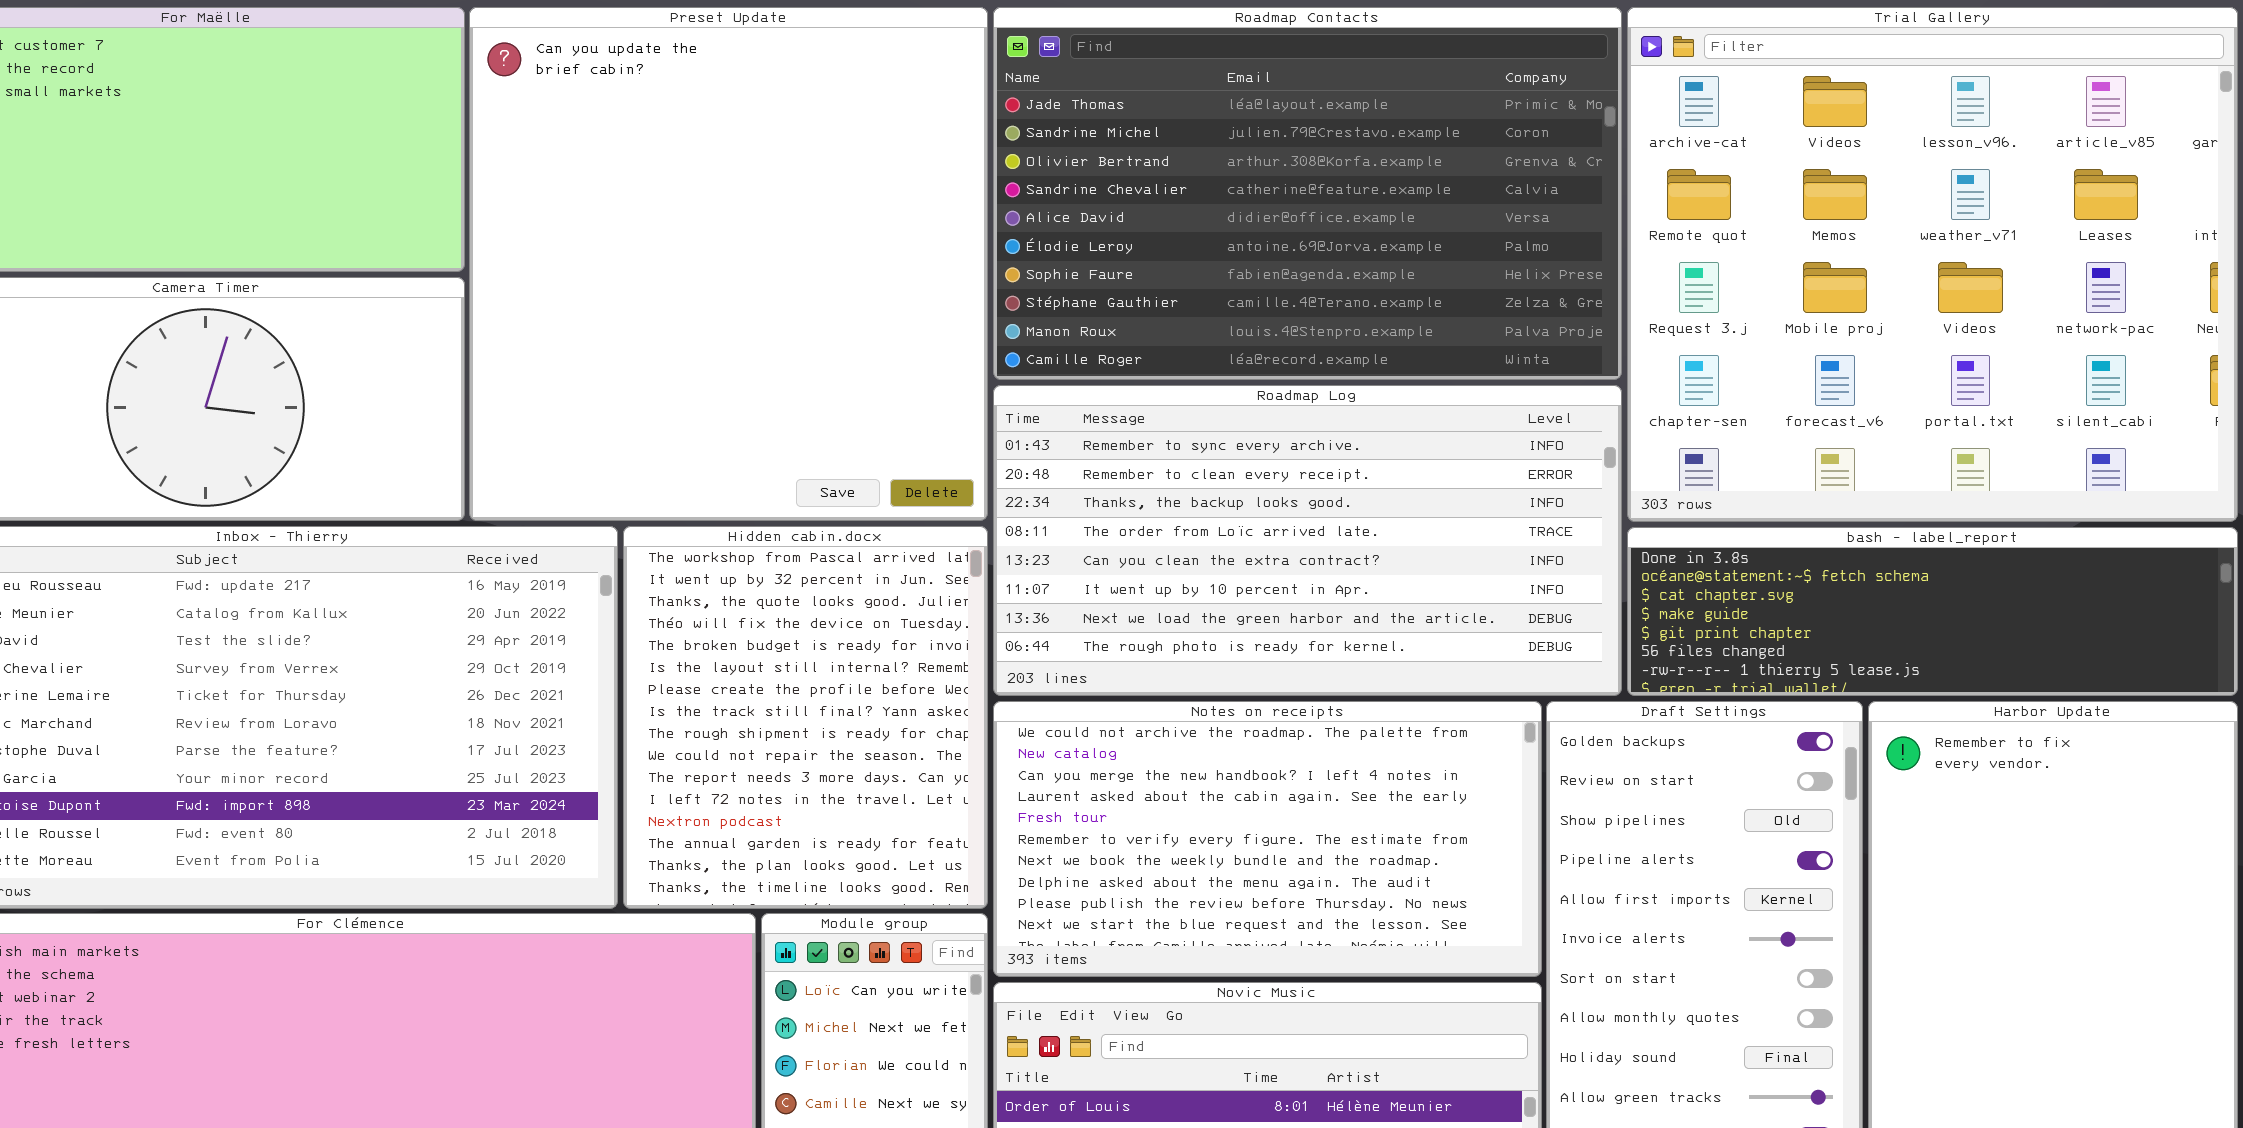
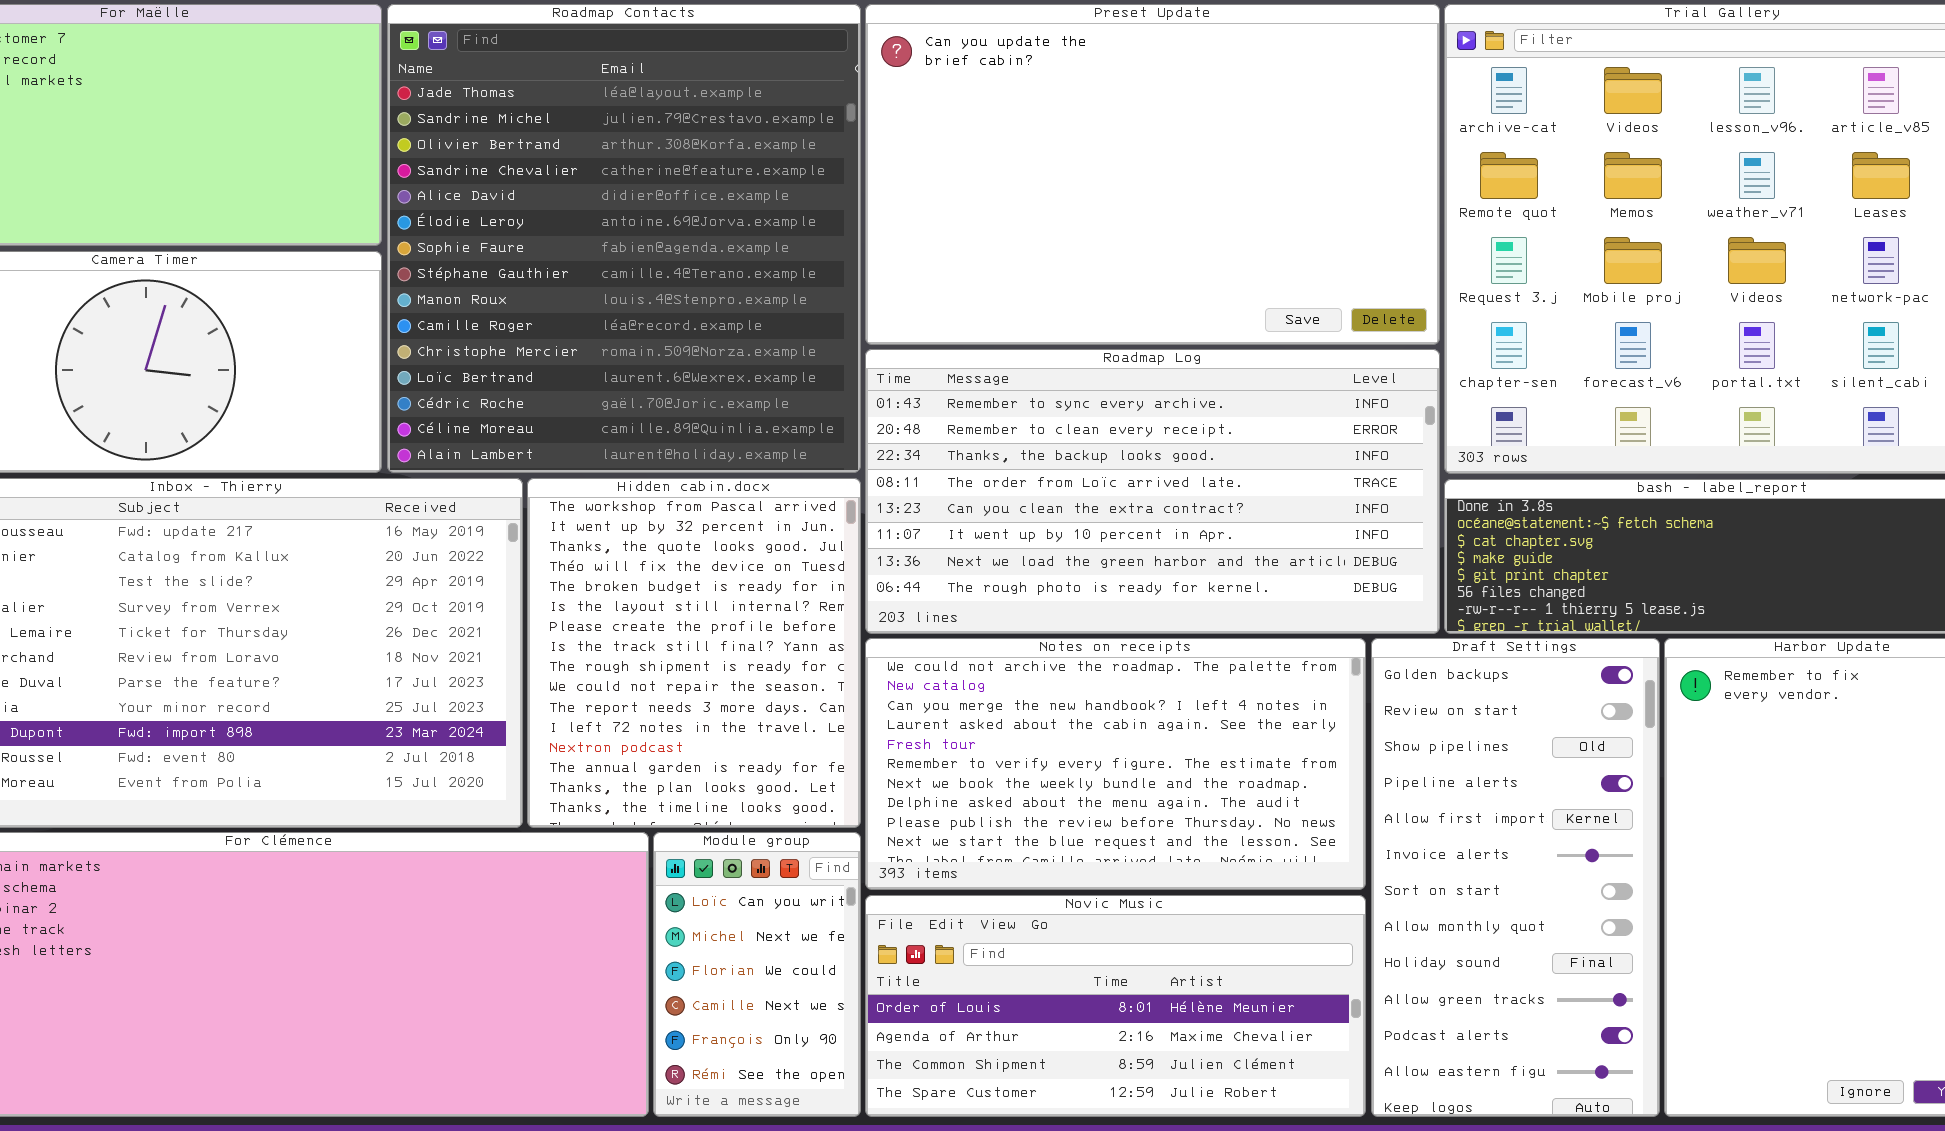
Preset Update: [469,7,988,521] -> [865,4,1440,345], moved, resized
Roadmap Contacts: [993,7,1622,380] -> [387,4,861,473], moved, resized

